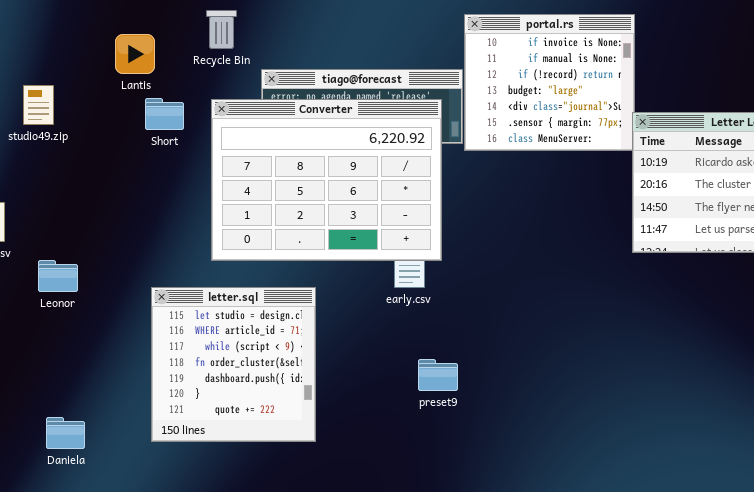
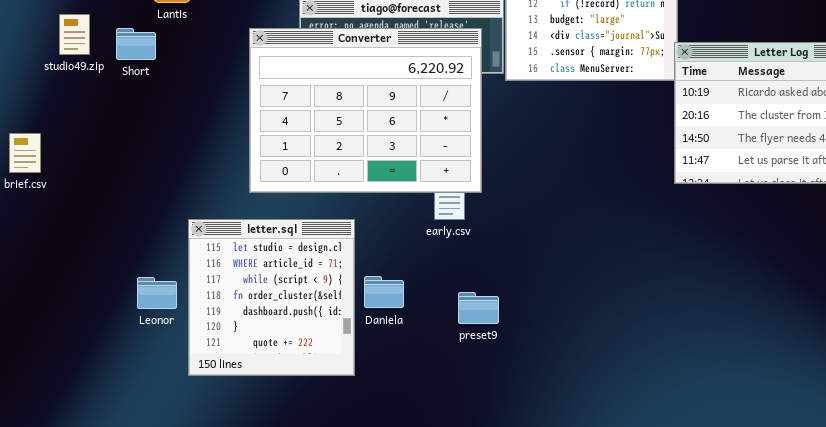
Short: [145,98,184,130] -> [116,28,156,60], moved
Leonor: [38,260,78,292] -> [137,277,177,309], moved
Daniela: [46,417,85,449] -> [364,276,404,308], moved

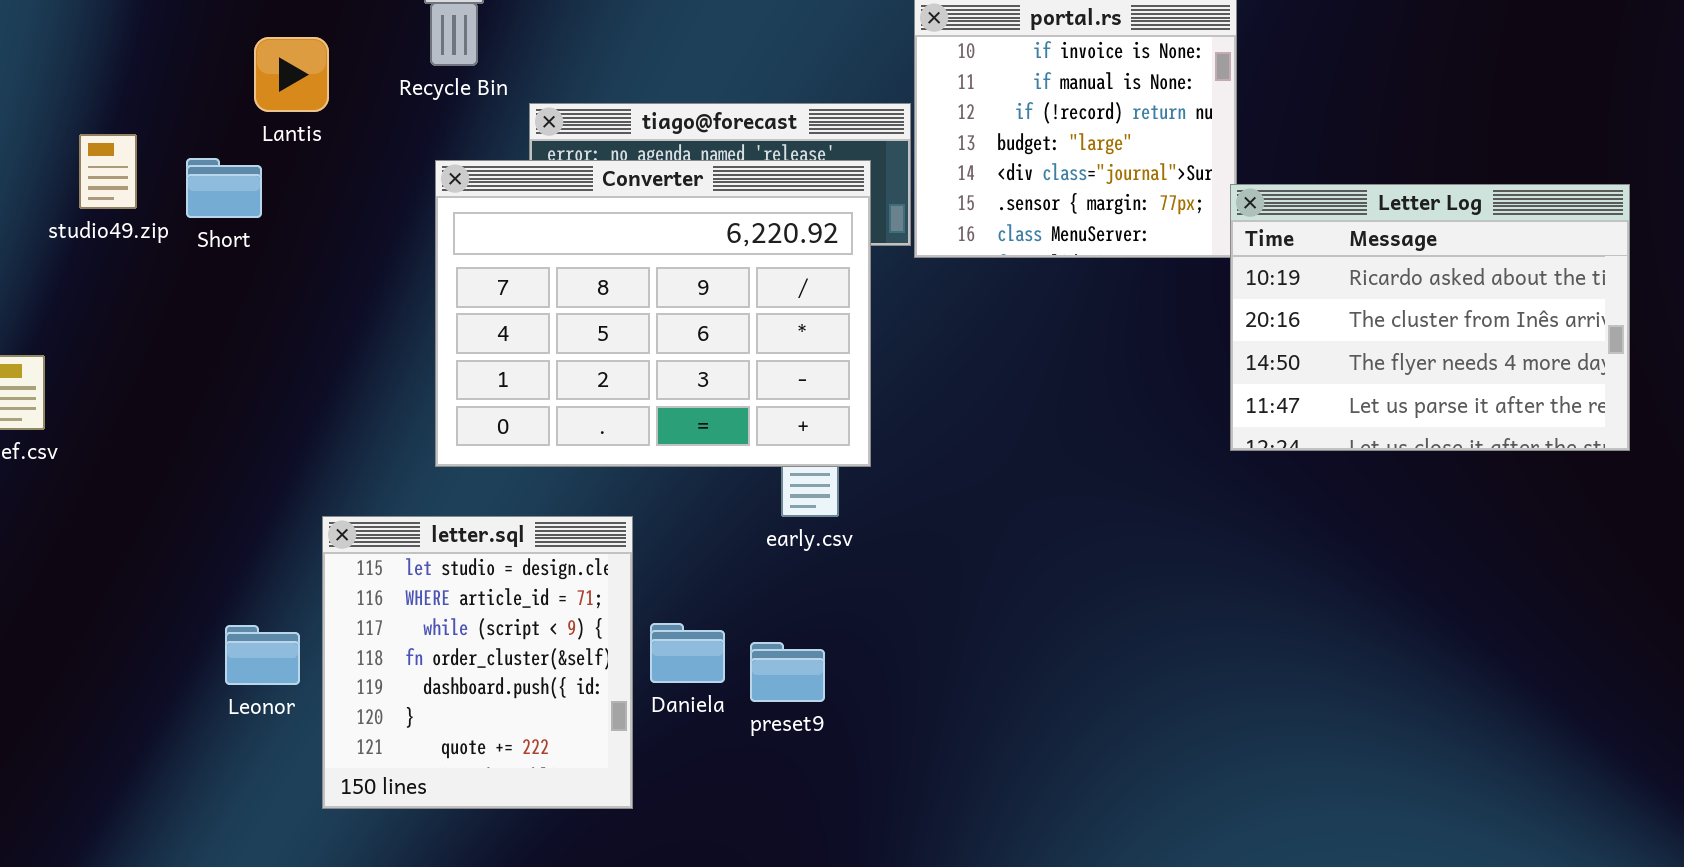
preset9: [458,292,499,324] -> [750,642,825,702], moved

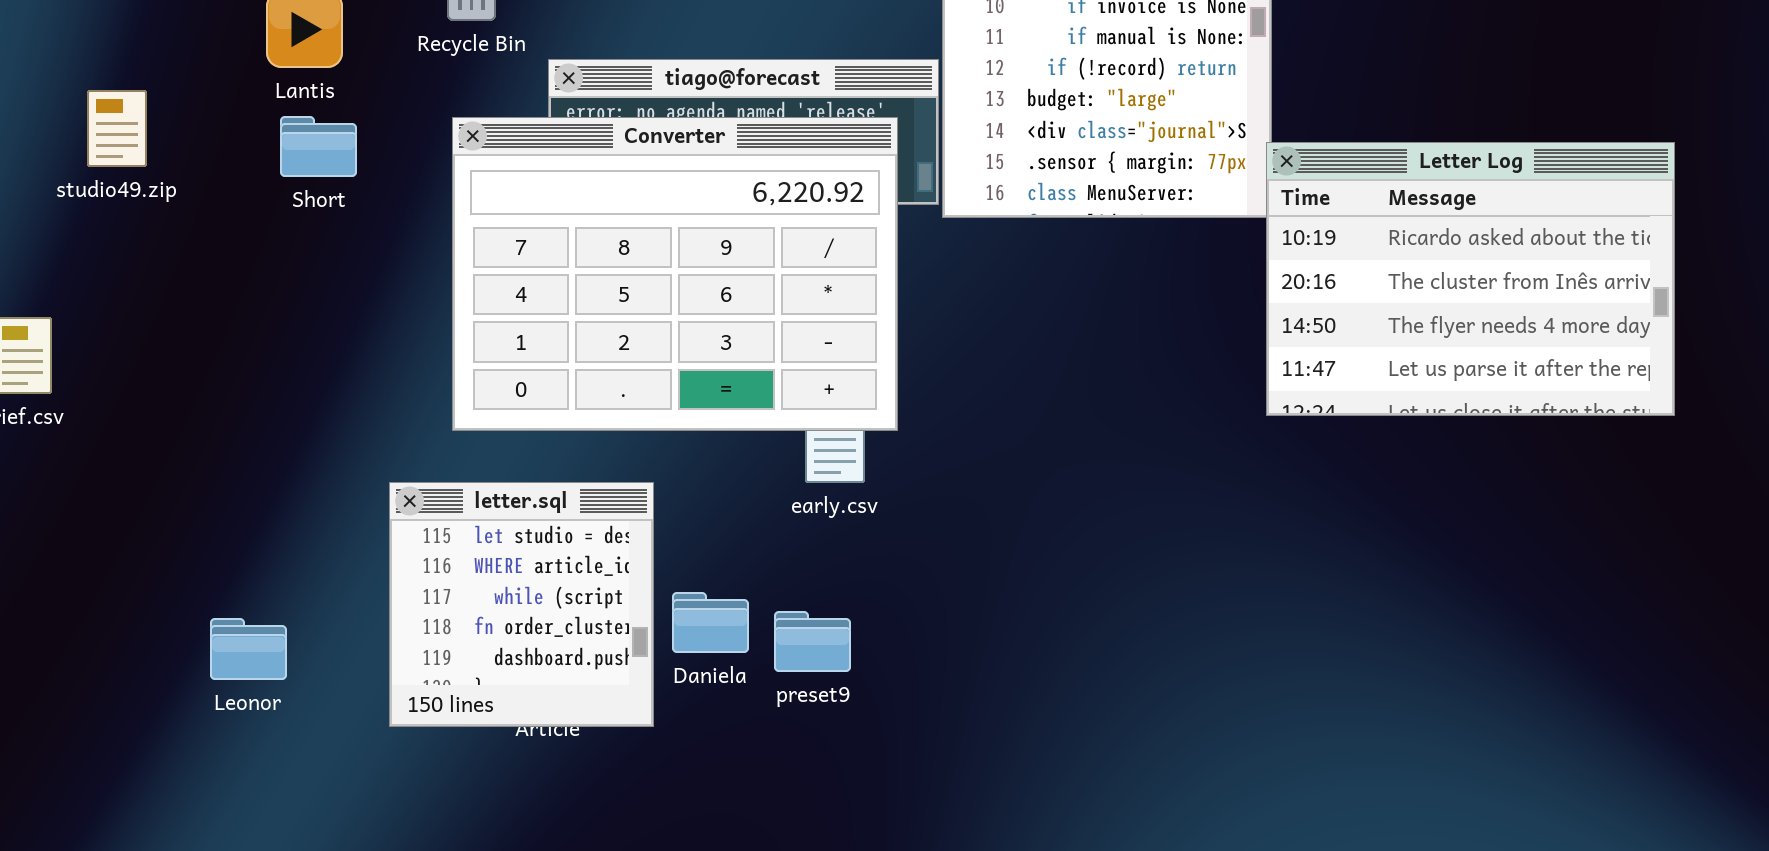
Short: [186,158,262,218] -> [280,116,357,177], moved
letter.sql: [322,516,633,809] -> [389,482,654,727], resized
Leonor: [225,625,300,685] -> [210,618,287,680], moved

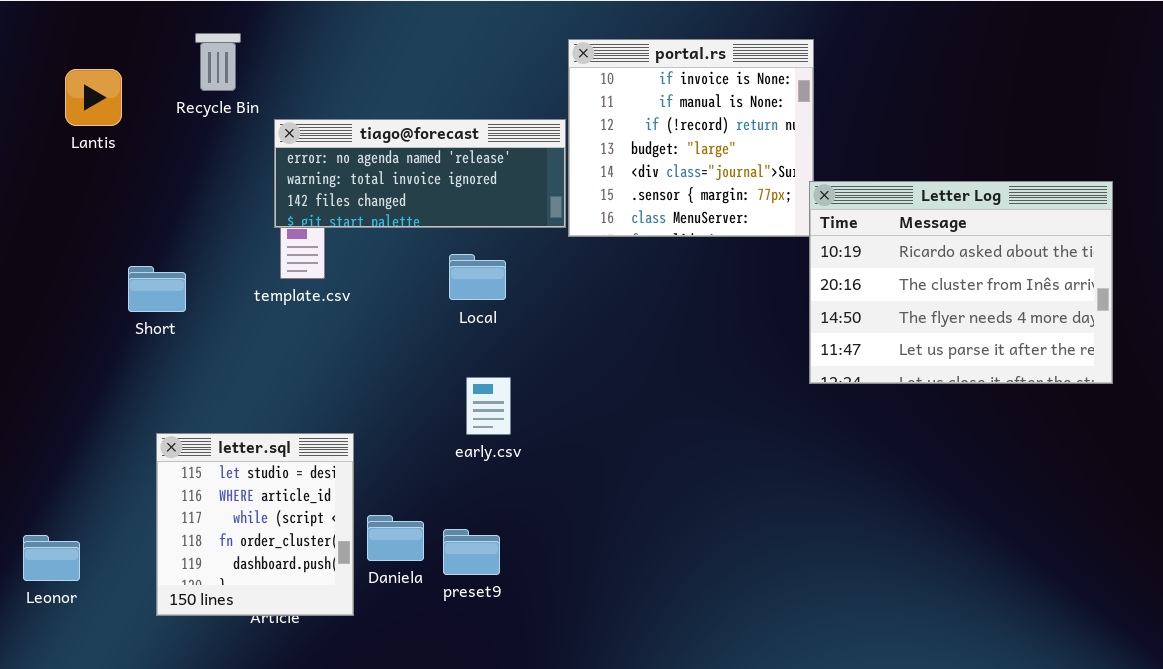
Short: [280,116,357,177] -> [128,266,186,312], moved
Converter: [452,117,898,431] -> none, closed

